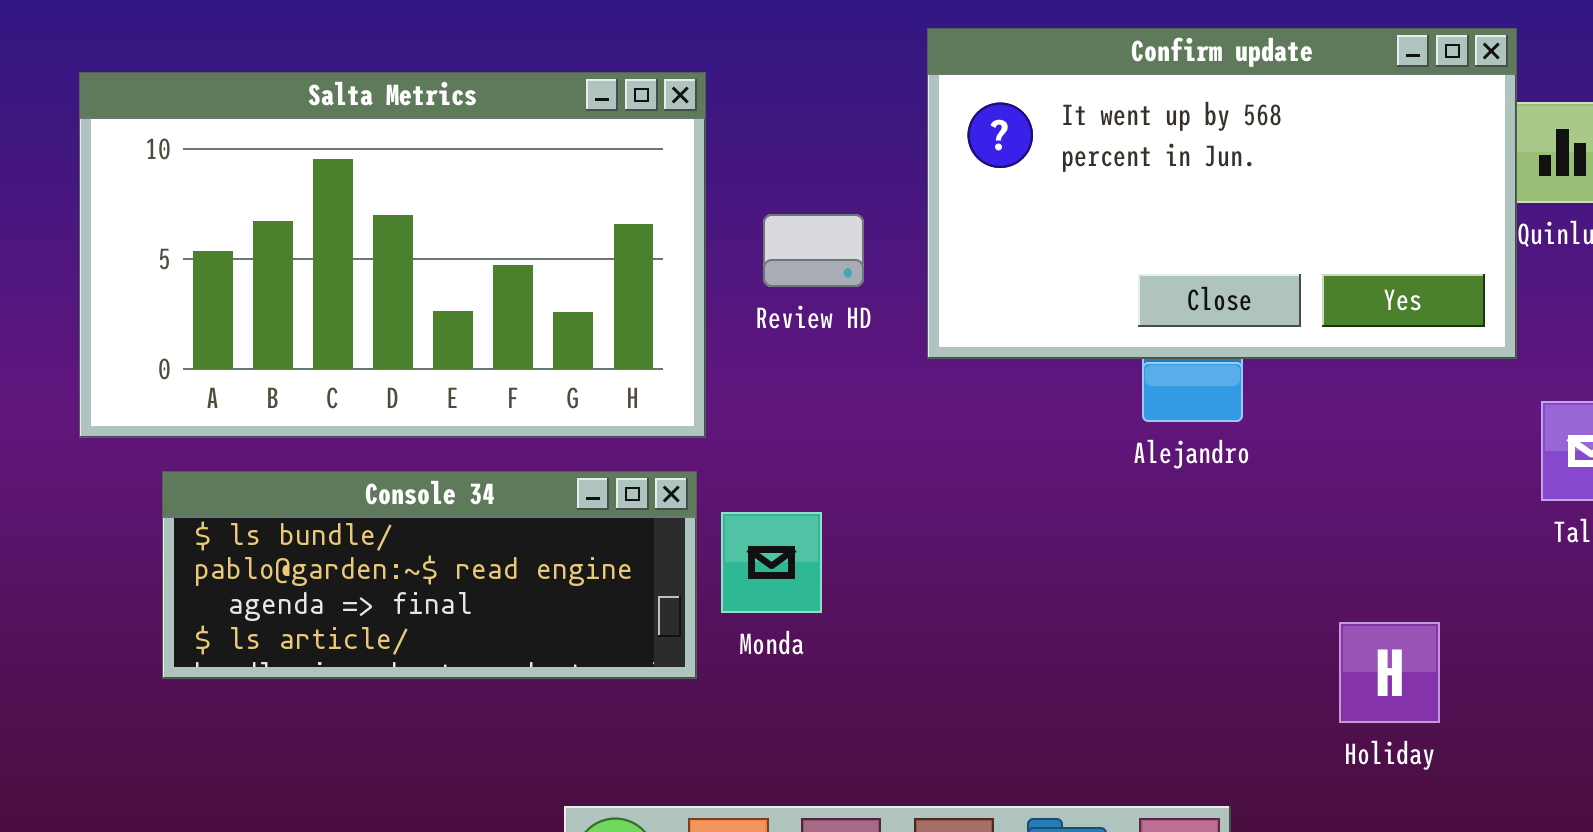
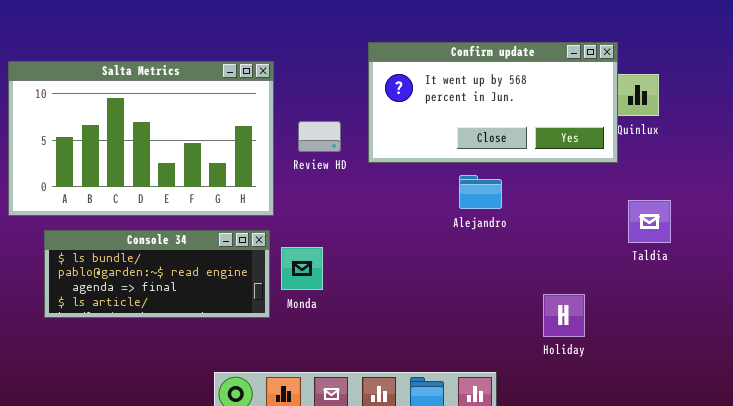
Confirm update: [927,28,1517,359] -> [368,42,618,163], resized

